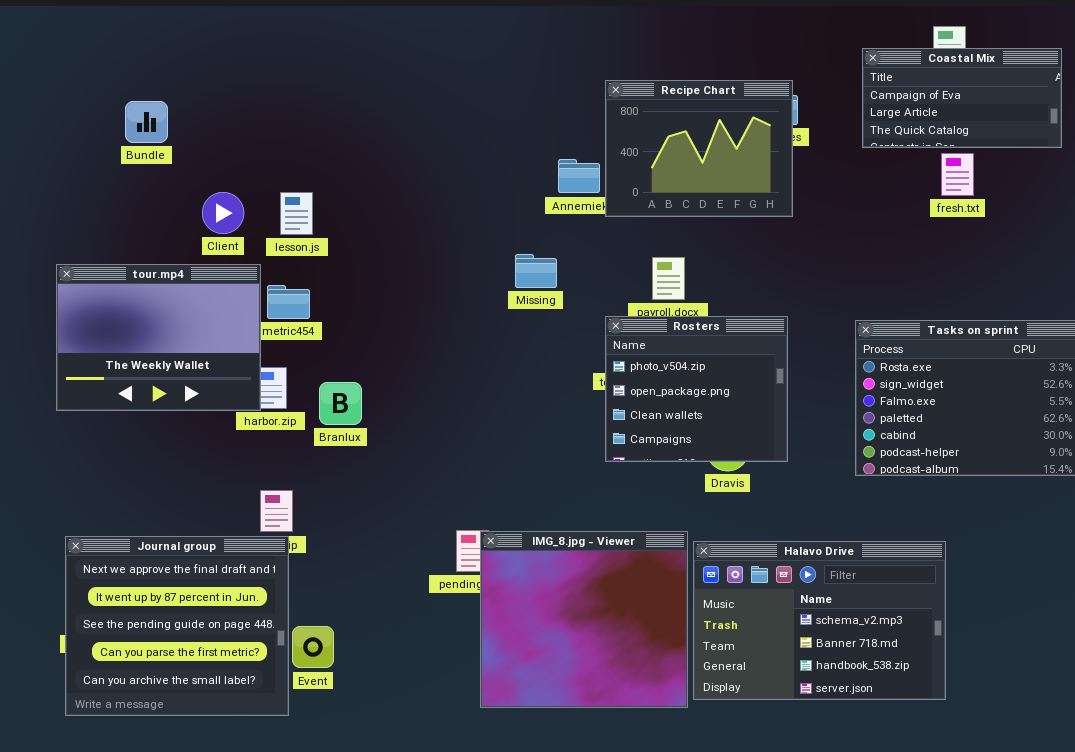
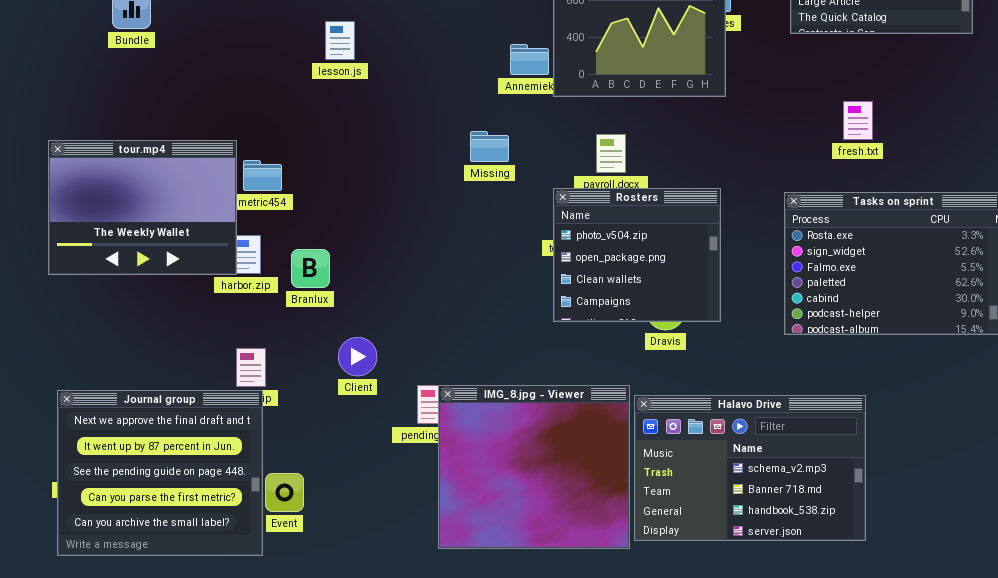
fresh.txt: [941,153,974,196] -> [843,101,873,140], moved
Client: [202,192,244,234] -> [338,337,377,376], moved
lesson.js: [280,192,313,235] -> [325,21,355,60], moved

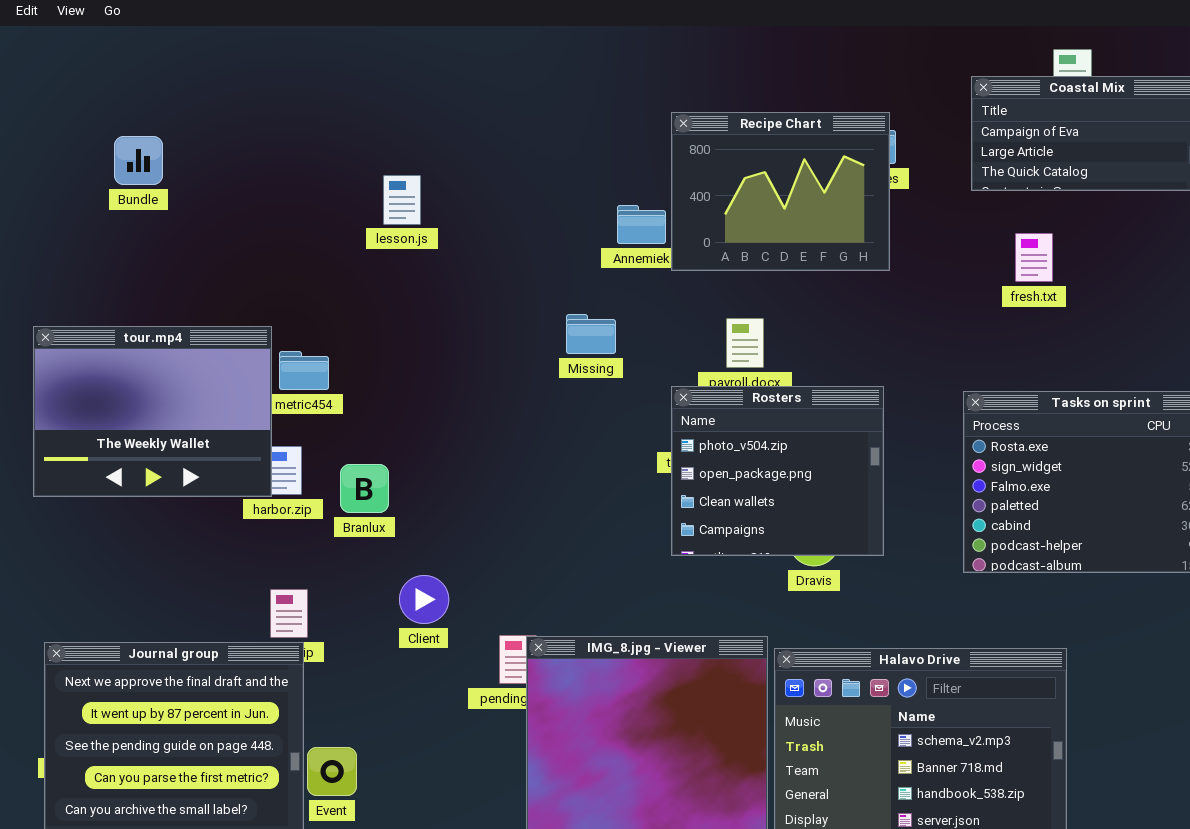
fresh.txt: [843,101,873,140] -> [1015,233,1053,282], moved

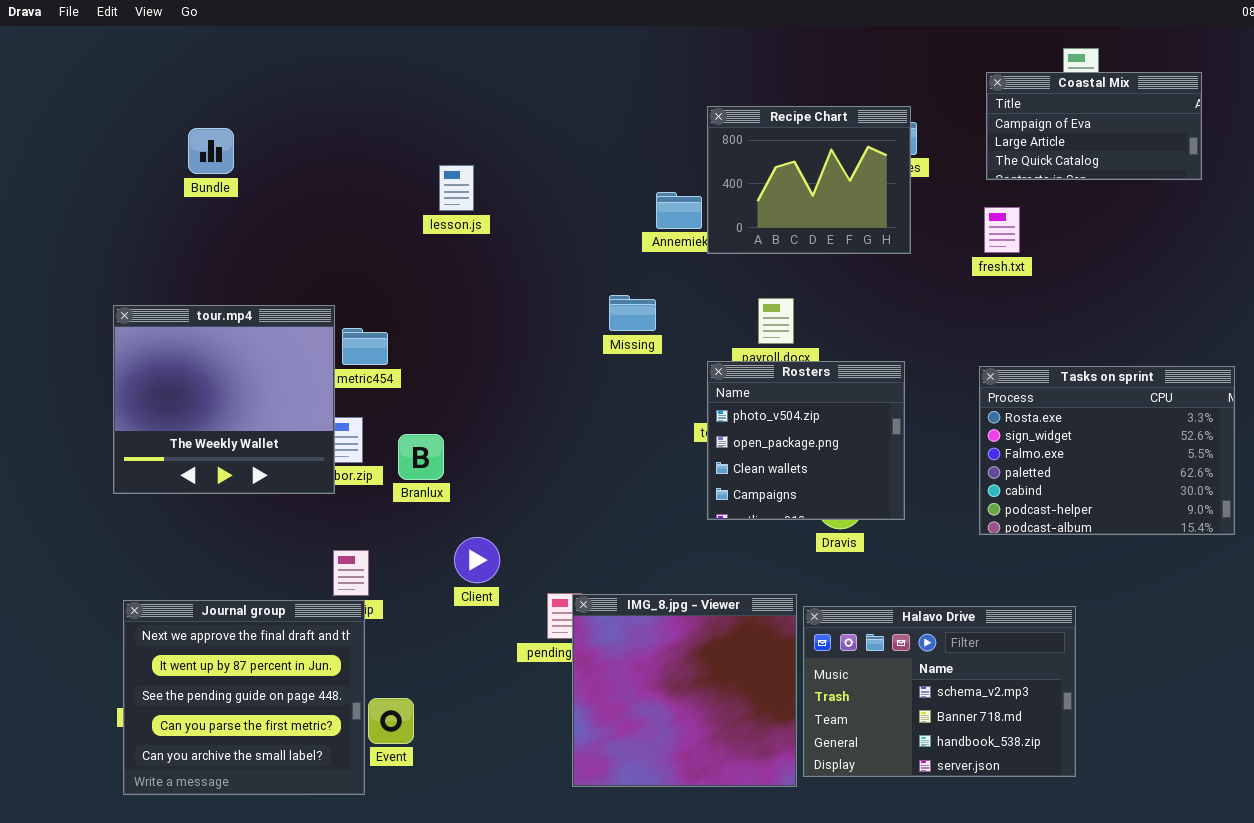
fresh.txt: [1015,233,1053,282] -> [984,207,1020,253], moved
tour.mp4: [33,326,272,497] -> [113,305,335,494], resized

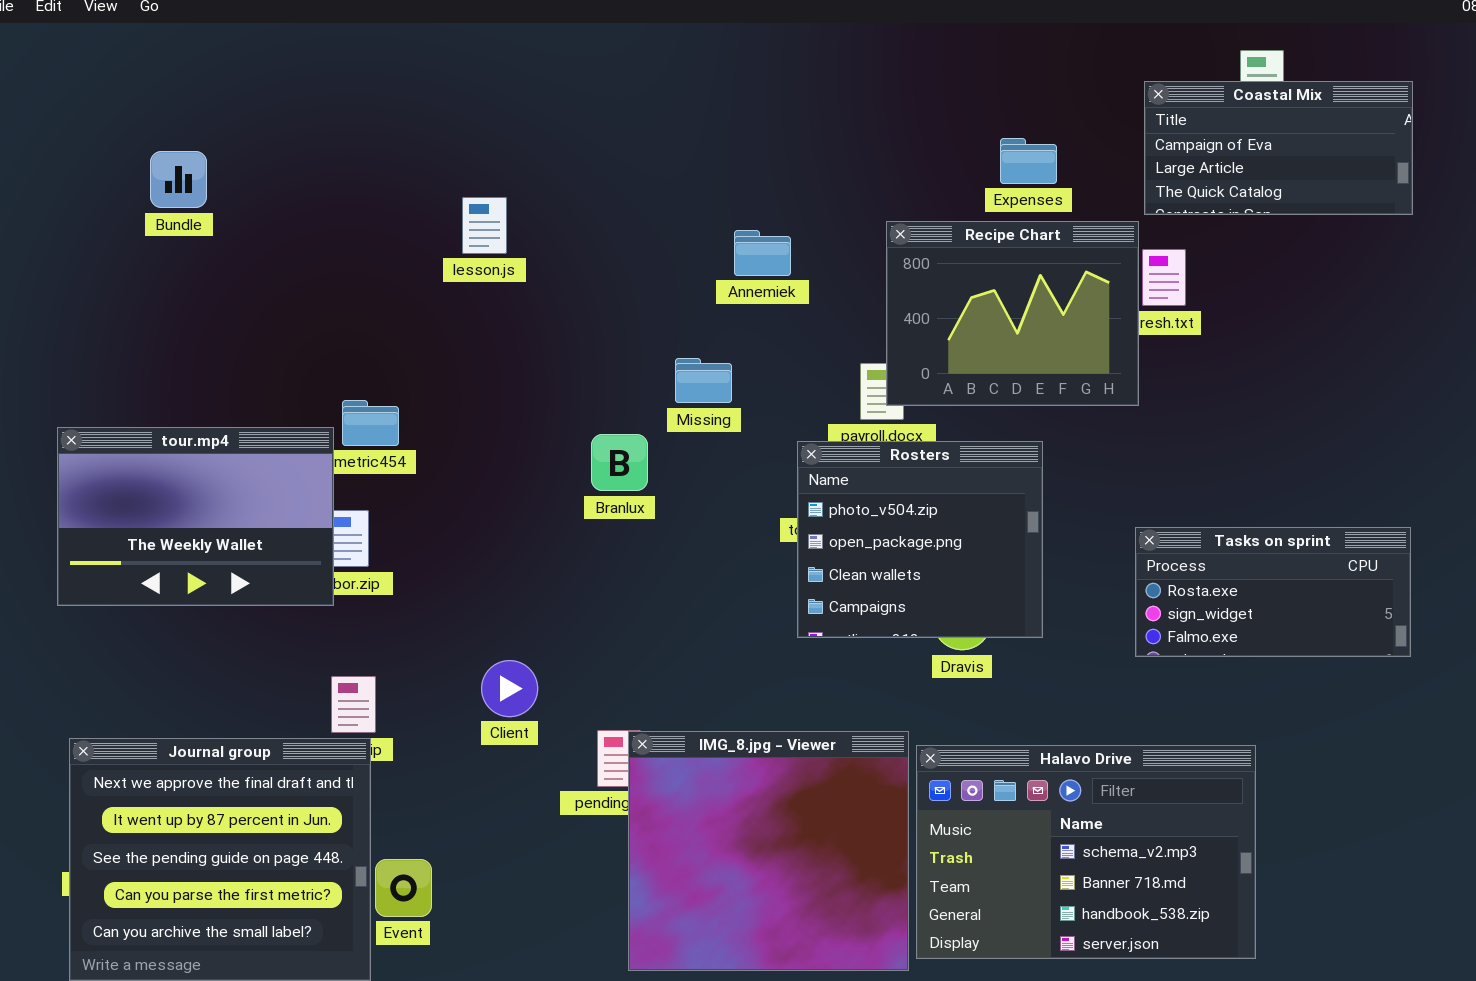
Recipe Chart: [707,106,911,254] -> [886,221,1139,406], moved
tour.mp4: [113,305,335,494] -> [57,427,334,606], resized
Tasks on sprint: [979,366,1235,535] -> [1135,527,1411,657], resized
Branlux: [398,434,444,480] -> [591,434,648,491], moved

